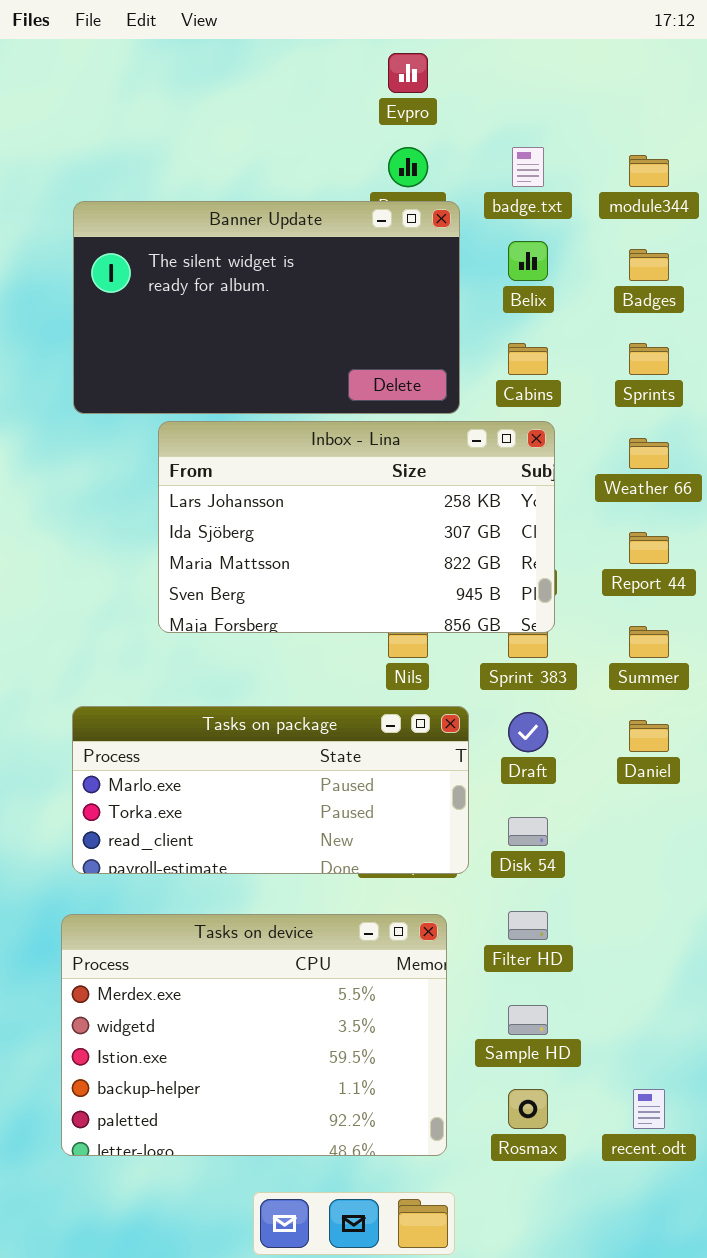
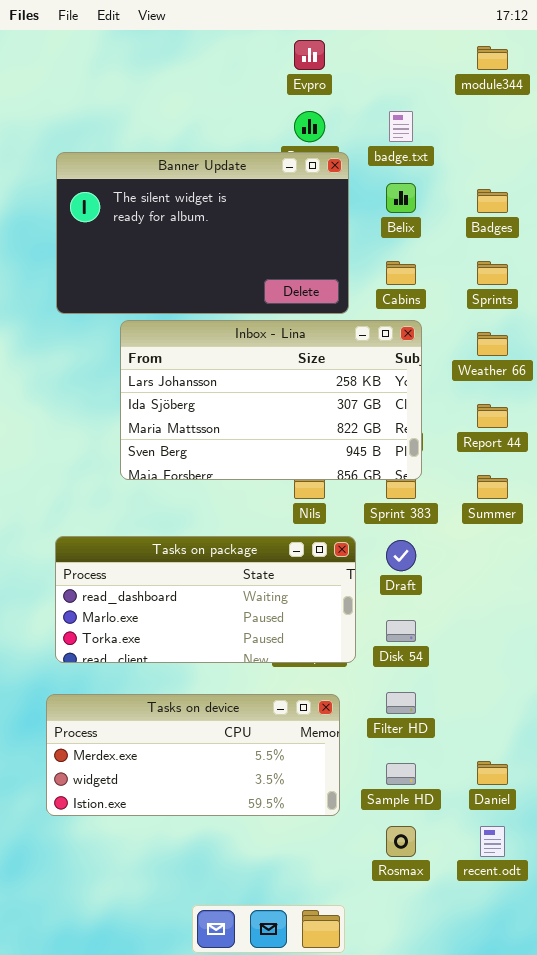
module344: [629,155,669,187] -> [477,46,508,70], moved
Tasks on package: [72,706,469,874] -> [55,536,356,663], scrolled up 1 row
Daniel: [629,720,669,752] -> [477,761,508,785], moved
Tasks on device: [61,914,447,1156] -> [46,694,340,816], resized

